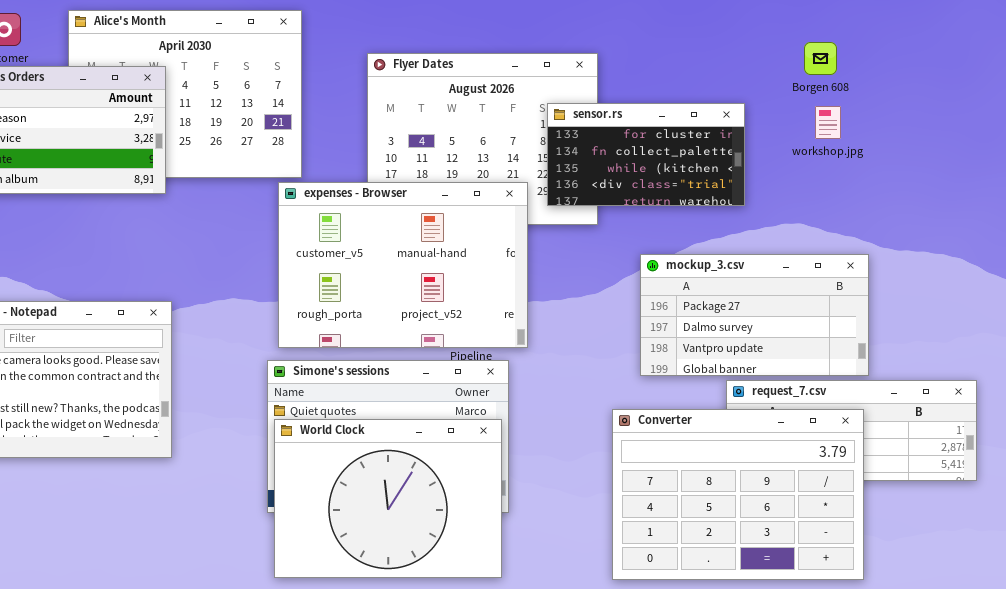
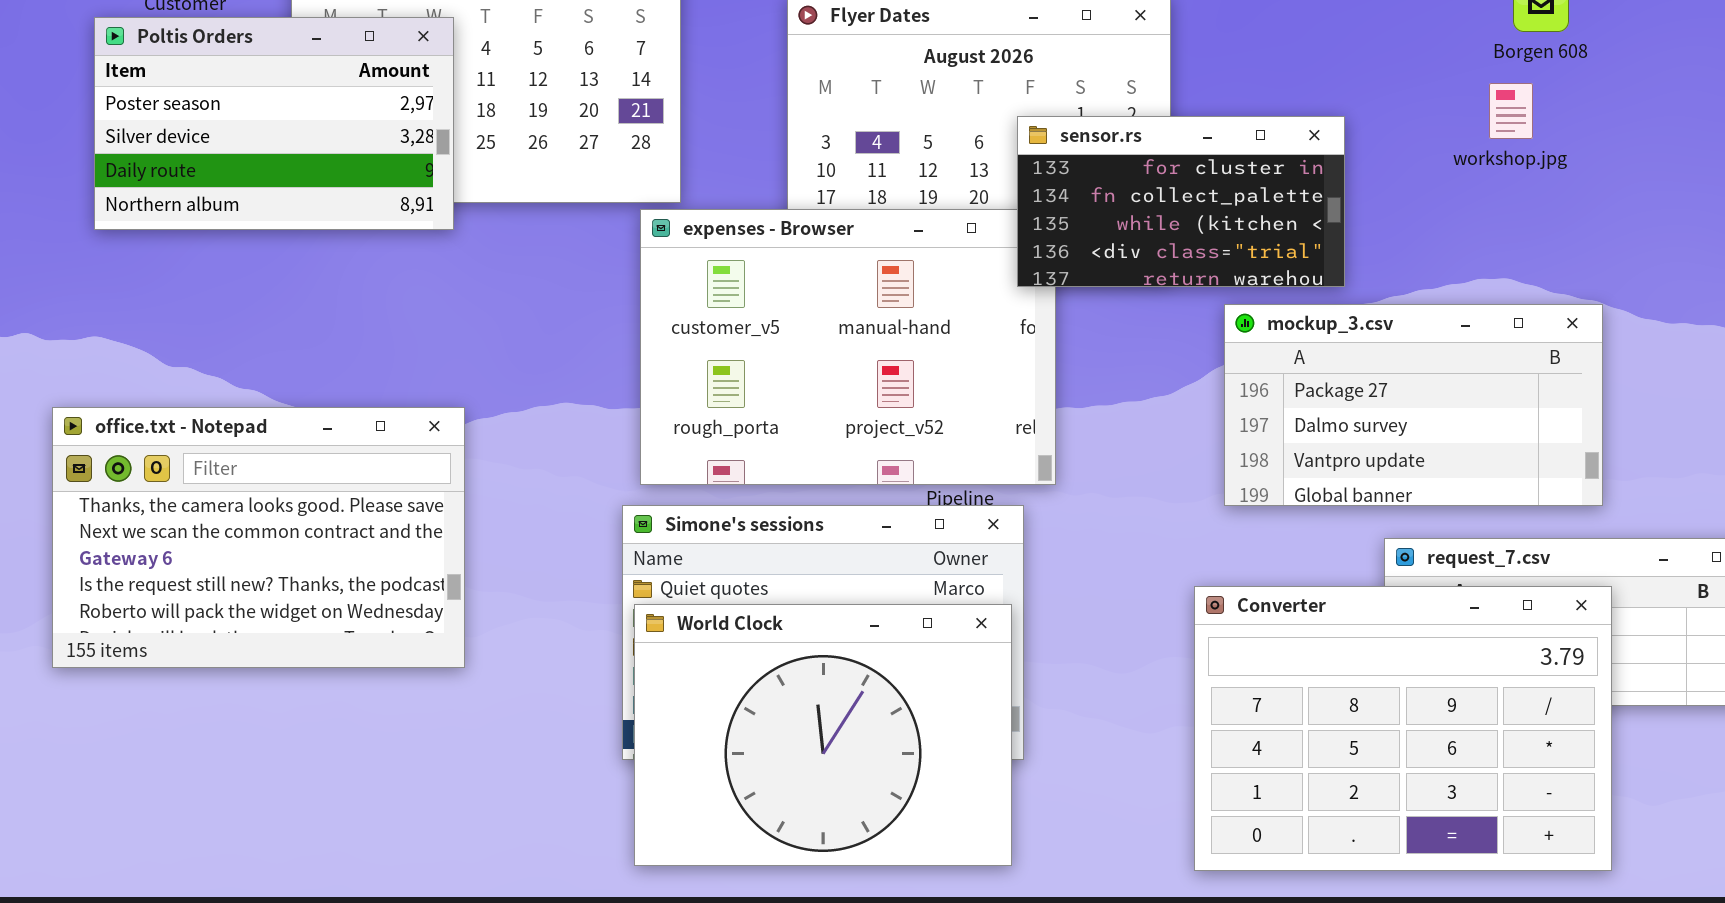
sensor.rs: [547,103,745,206] -> [1017,116,1345,287], moved
workshop.jpg: [815,106,841,139] -> [1489,83,1533,139], moved
mockup_3.csv: [640,254,869,376] -> [1224,304,1603,506], moved

